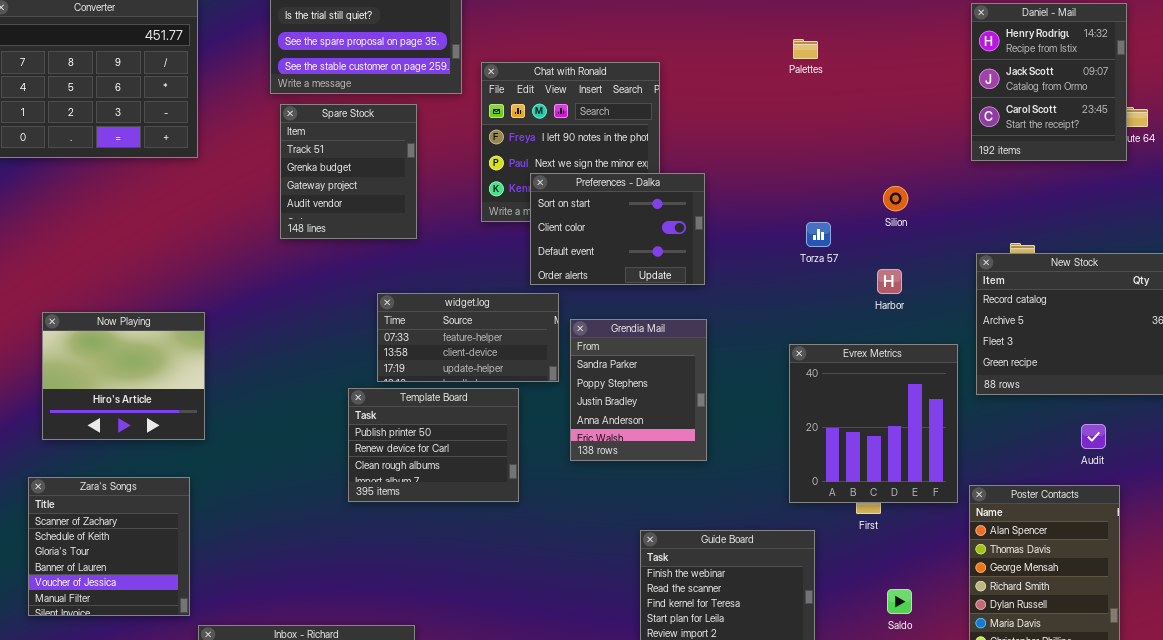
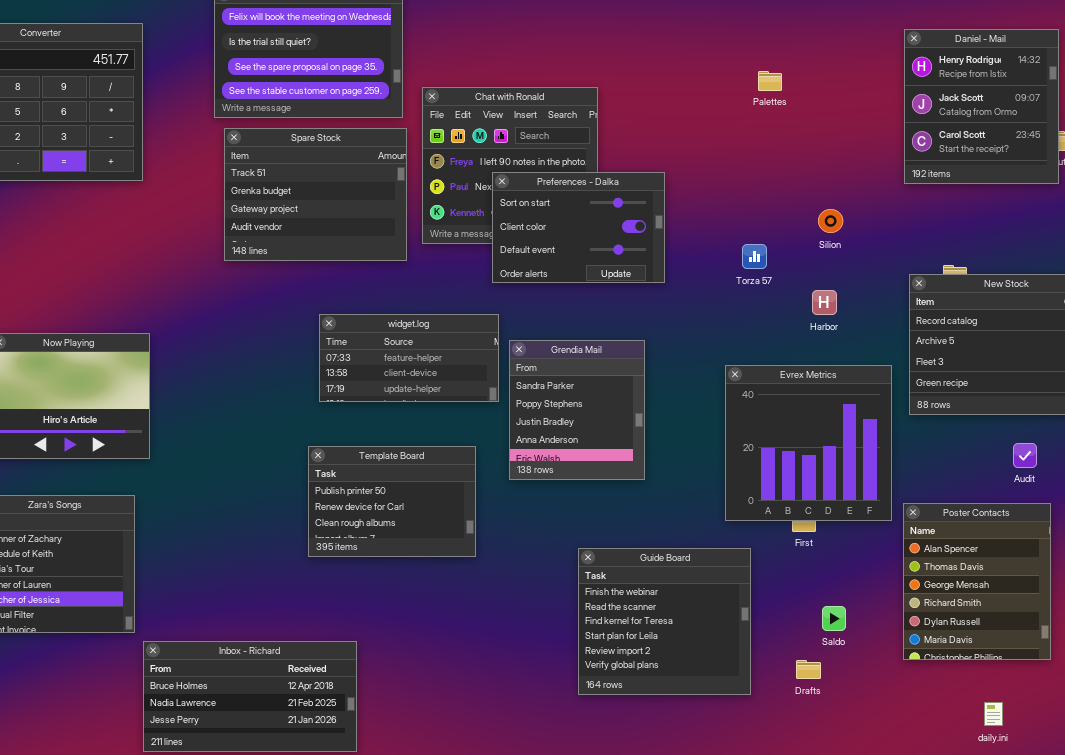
Palettes: [793,39,818,59] -> [758,71,782,91], moved
Spare Stock: [280,104,417,239] -> [224,128,407,261], resized
Preferences - Dalka: [530,173,705,285] -> [492,172,665,283], moved
Template Board: [348,388,519,502] -> [308,446,476,557], moved

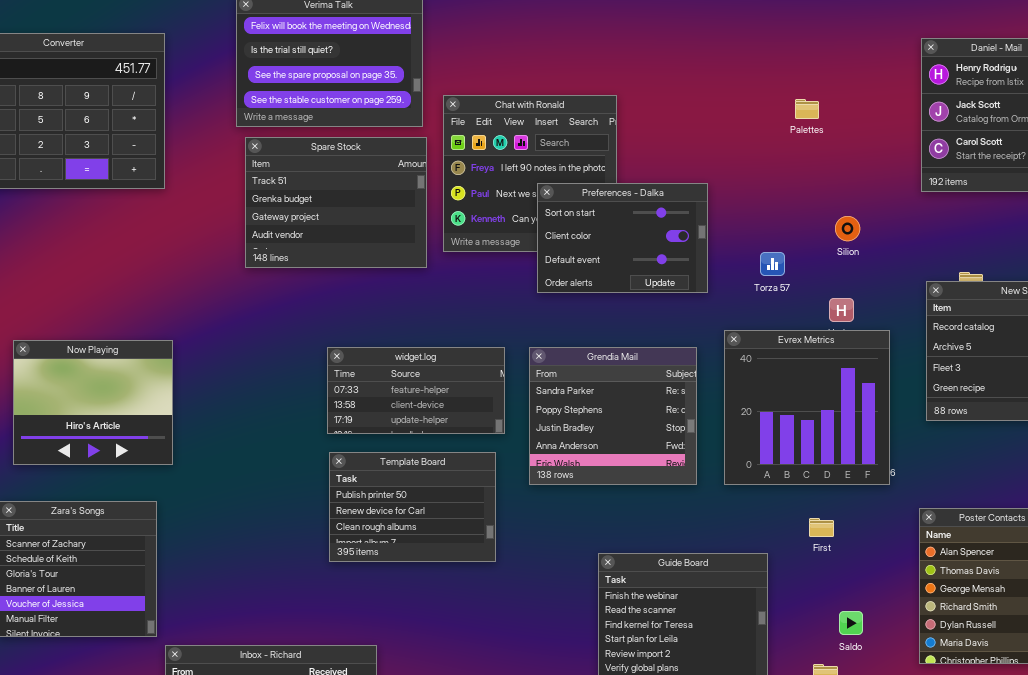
Palettes: [758,71,782,91] -> [795,99,819,119], moved
Preferences - Dalka: [492,172,665,283] -> [537,183,708,293], moved
widget.log: [319,314,499,402] -> [327,347,505,434], moved
Grendia Mail: [509,340,645,480] -> [529,347,697,485], resized
Evrex Metrics: [725,365,892,521] -> [724,330,890,485], moved

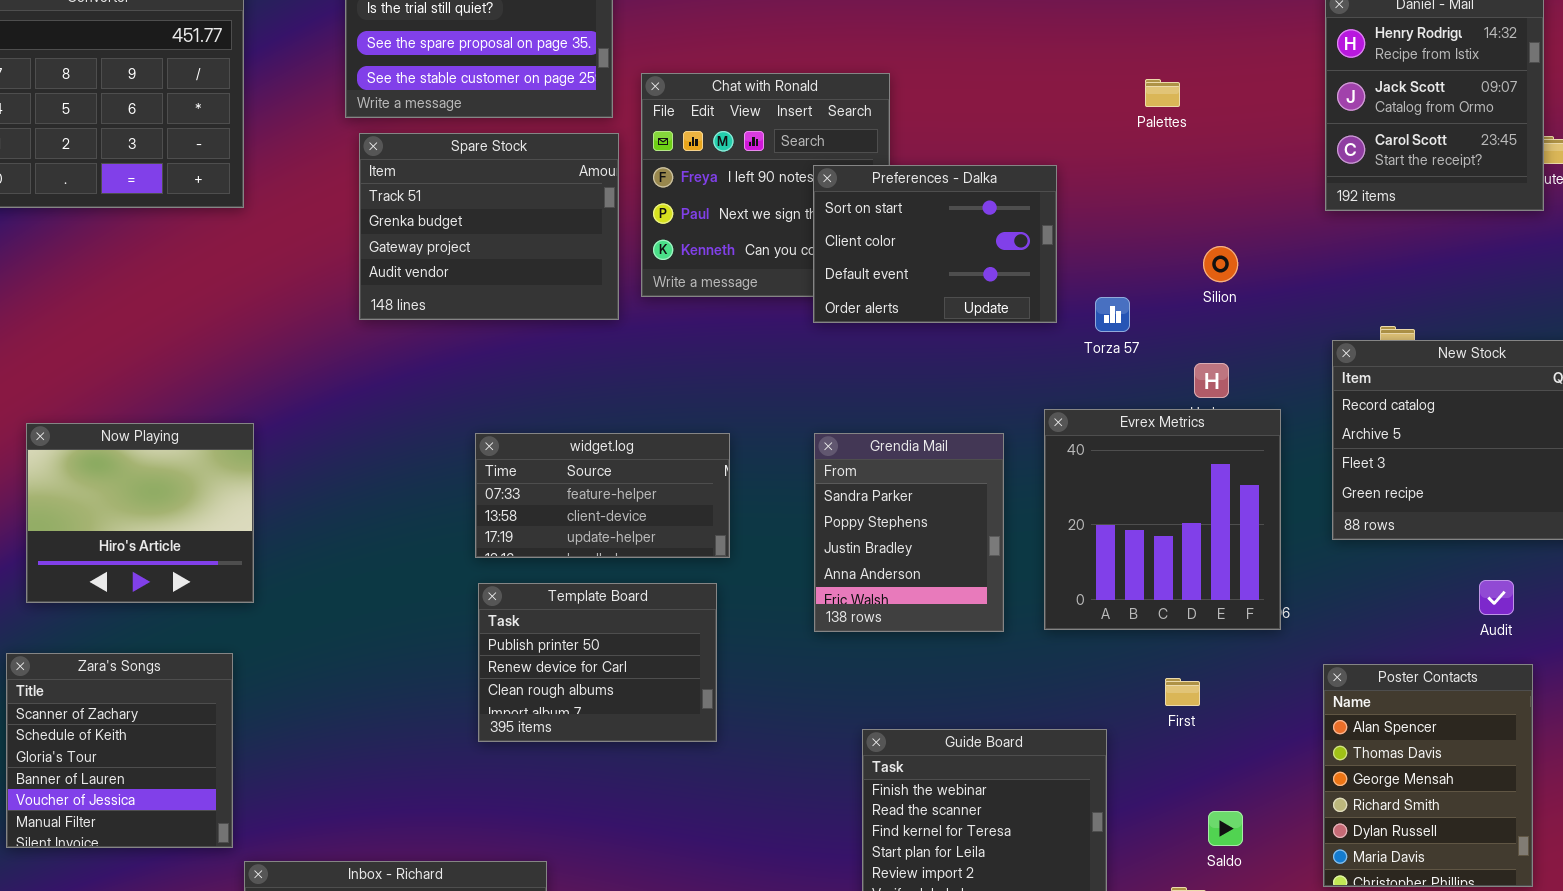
Preferences - Dalka: [537,183,708,293] -> [813,165,1057,323], moved
Grendia Mail: [529,347,697,485] -> [814,433,1004,632], resized

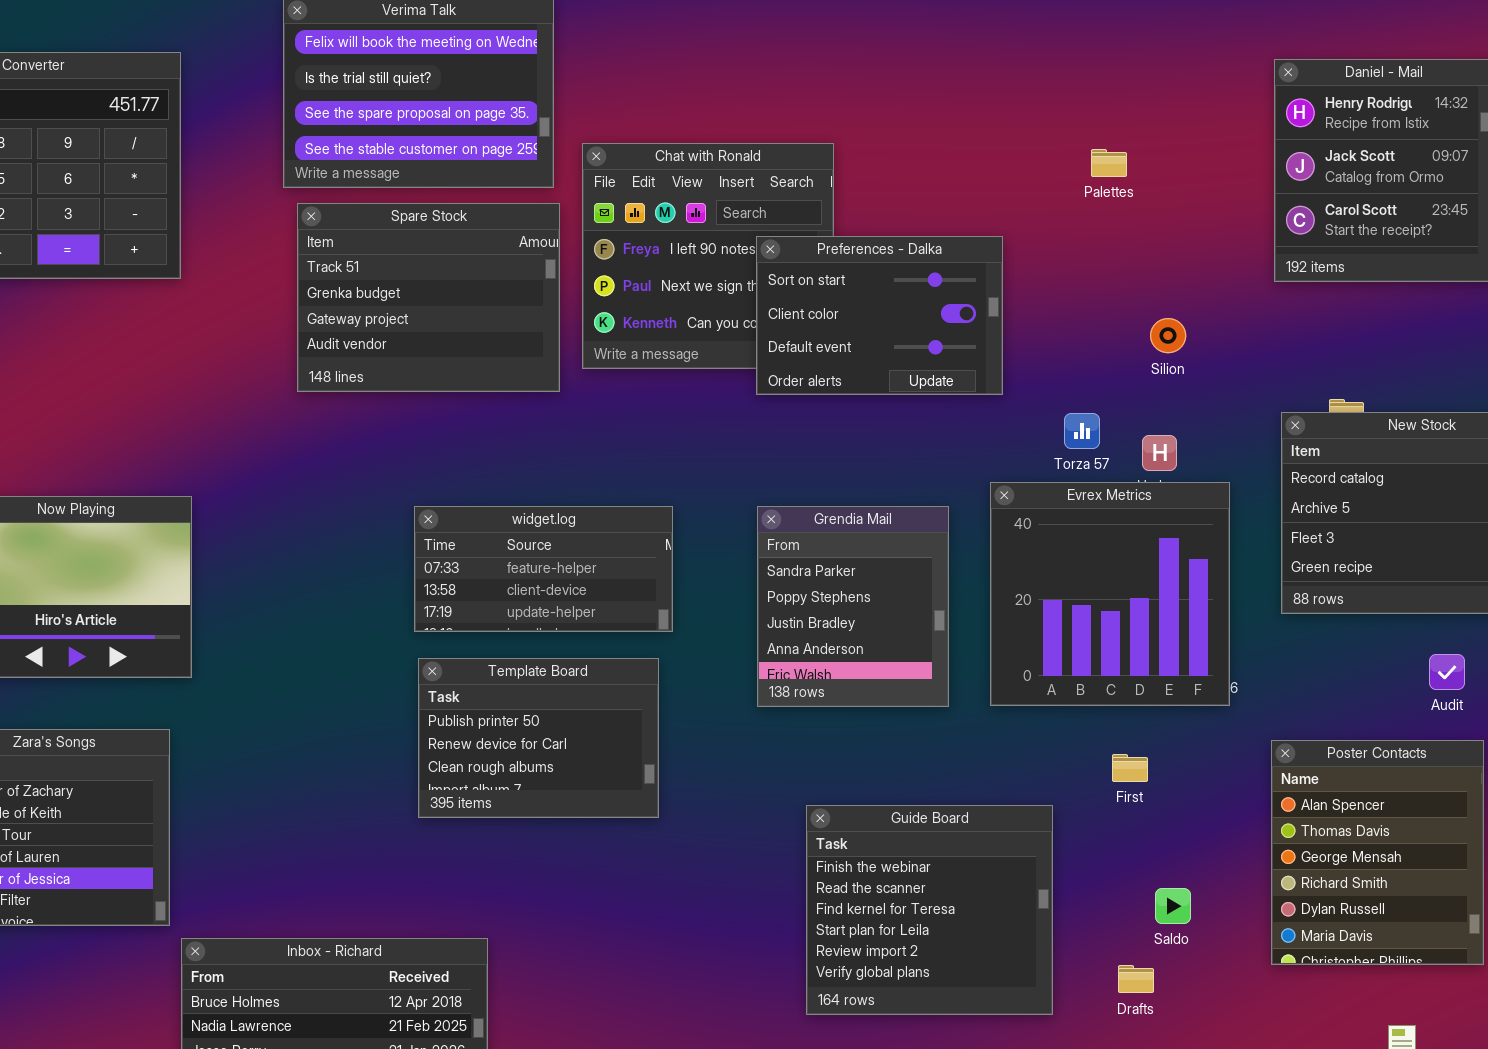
Torza 57: [1095,297,1130,332] -> [1064,413,1100,449], moved

